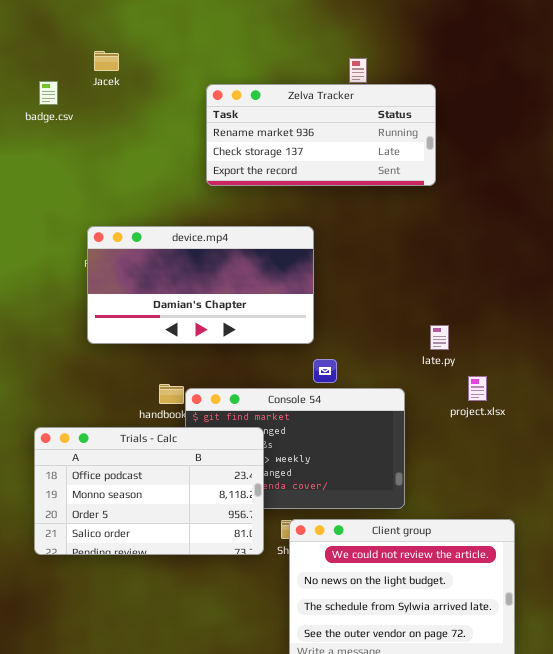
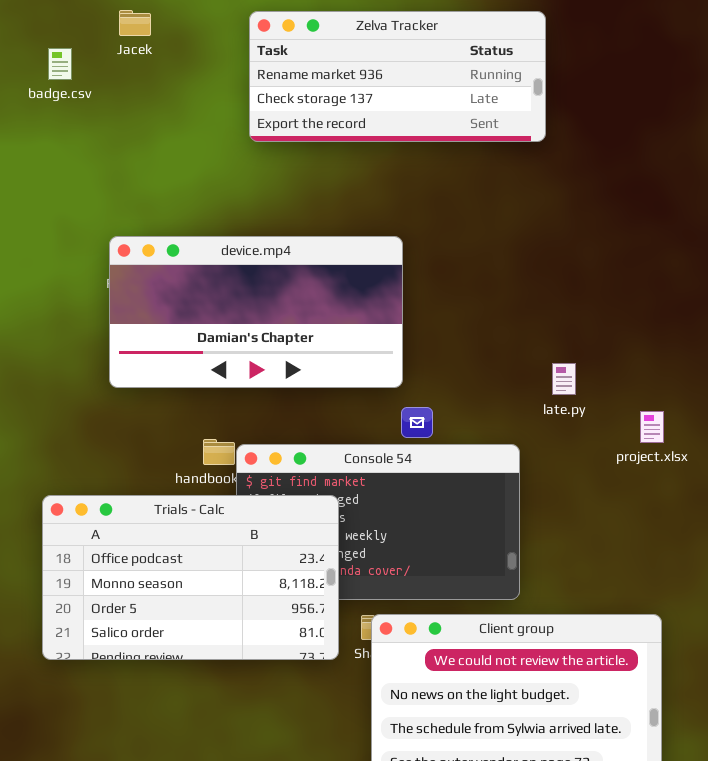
Zelva Tracker: [206,84,436,186] -> [249,11,546,142], moved
project.xlsx: [468,376,487,401] -> [640,411,664,443], moved

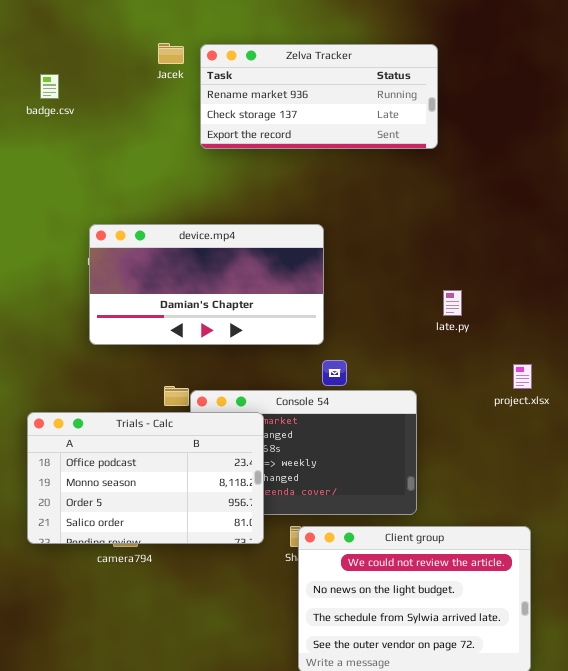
Jacek: [119,10,151,36] -> [158,43,184,64], moved
late.py: [552,363,576,395] -> [443,290,462,316], moved
Trials - Calc: [42,495,339,660] -> [27,412,264,544], moved

